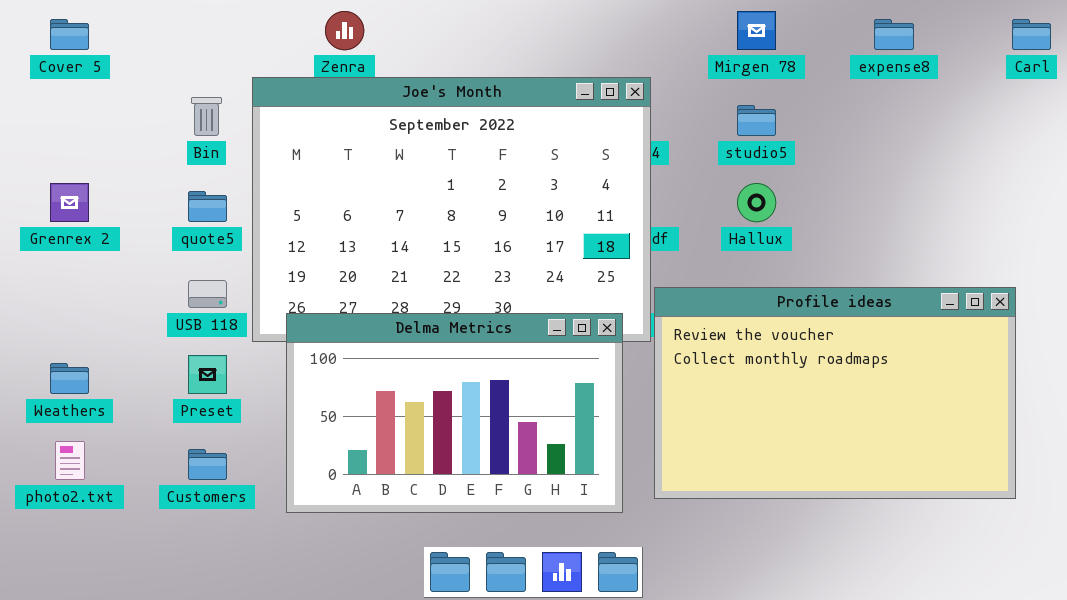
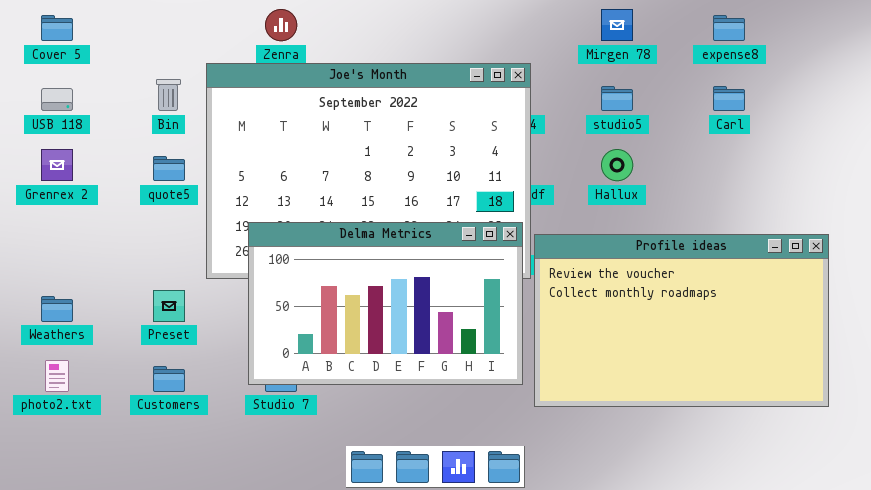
Carl: [1012,19,1051,50] -> [713,86,745,111], moved
USB 118: [188,280,227,308] -> [41,88,73,111], moved
Delma Metrics: [286,313,623,513] -> [248,222,523,385], moved

